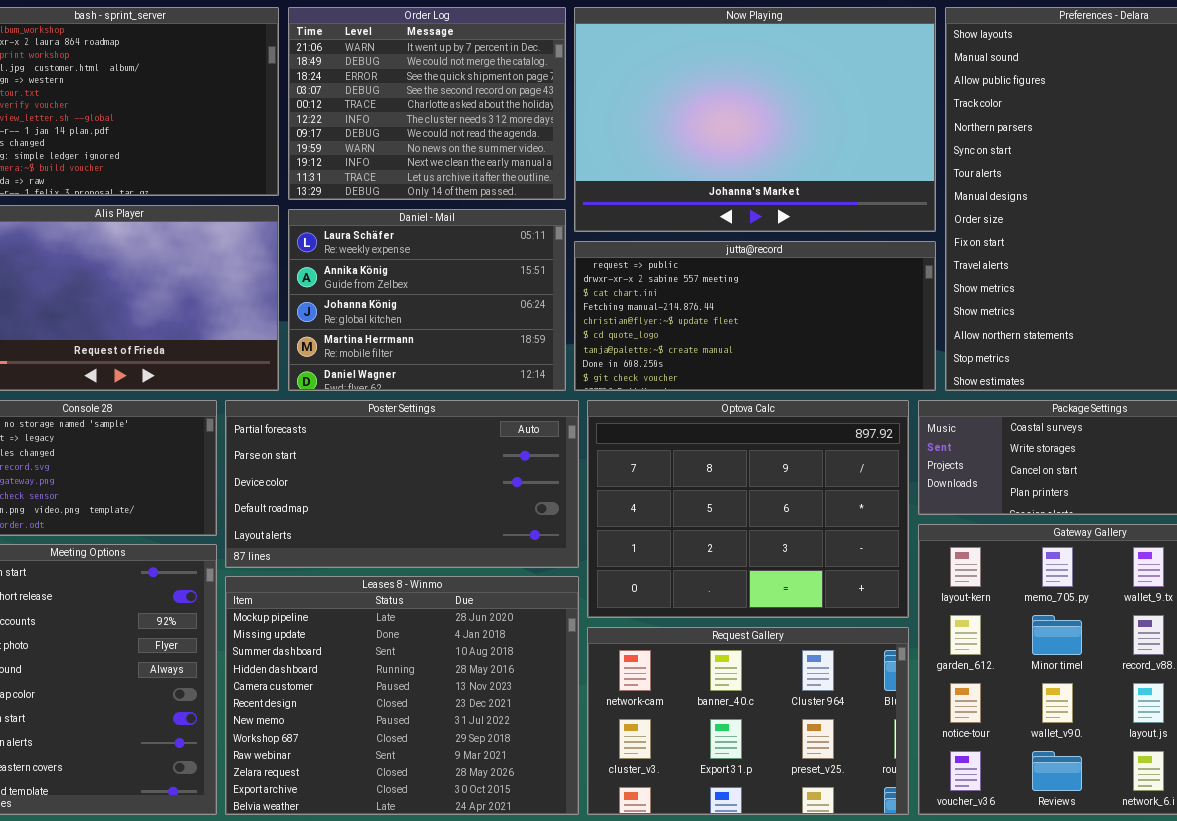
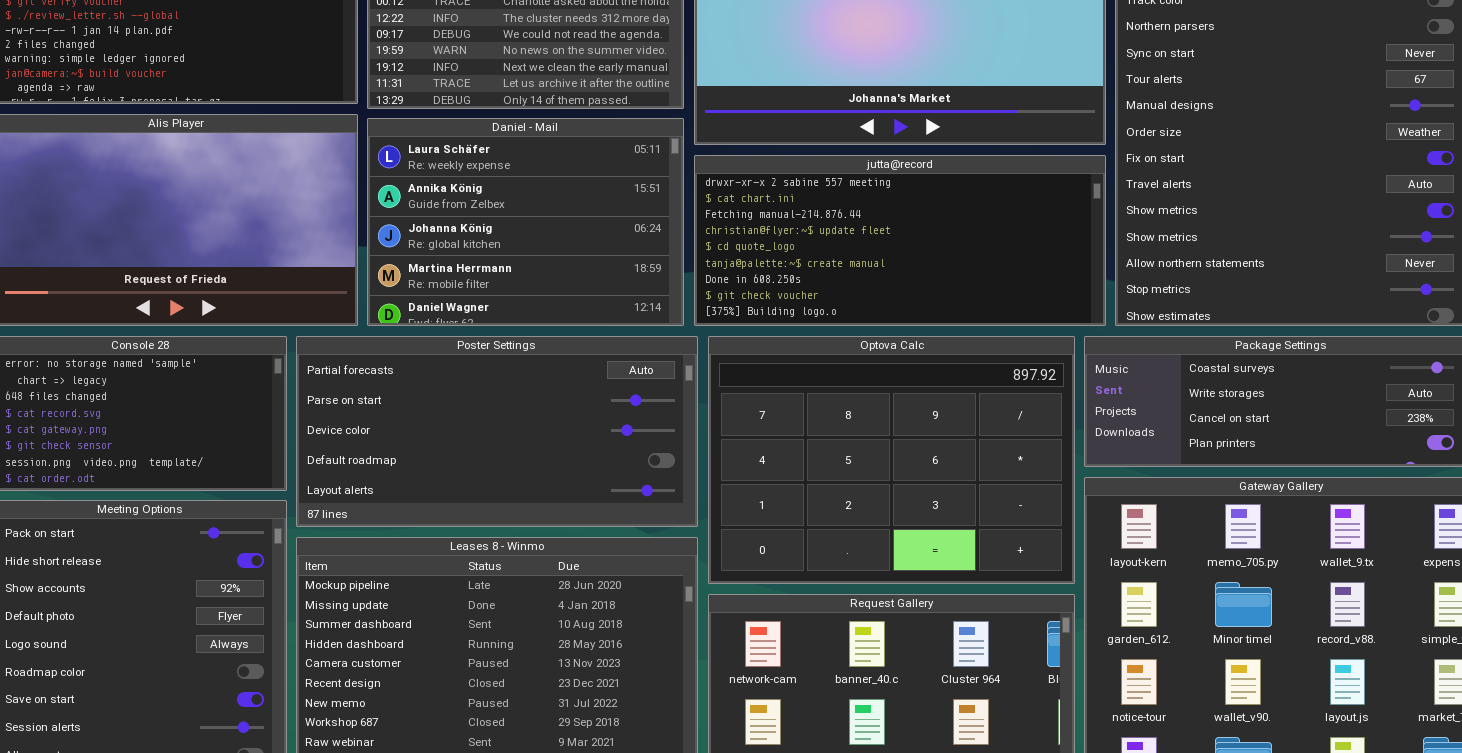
jutta@record: [574,241,936,391] -> [694,155,1106,326], scrolled down 1 row

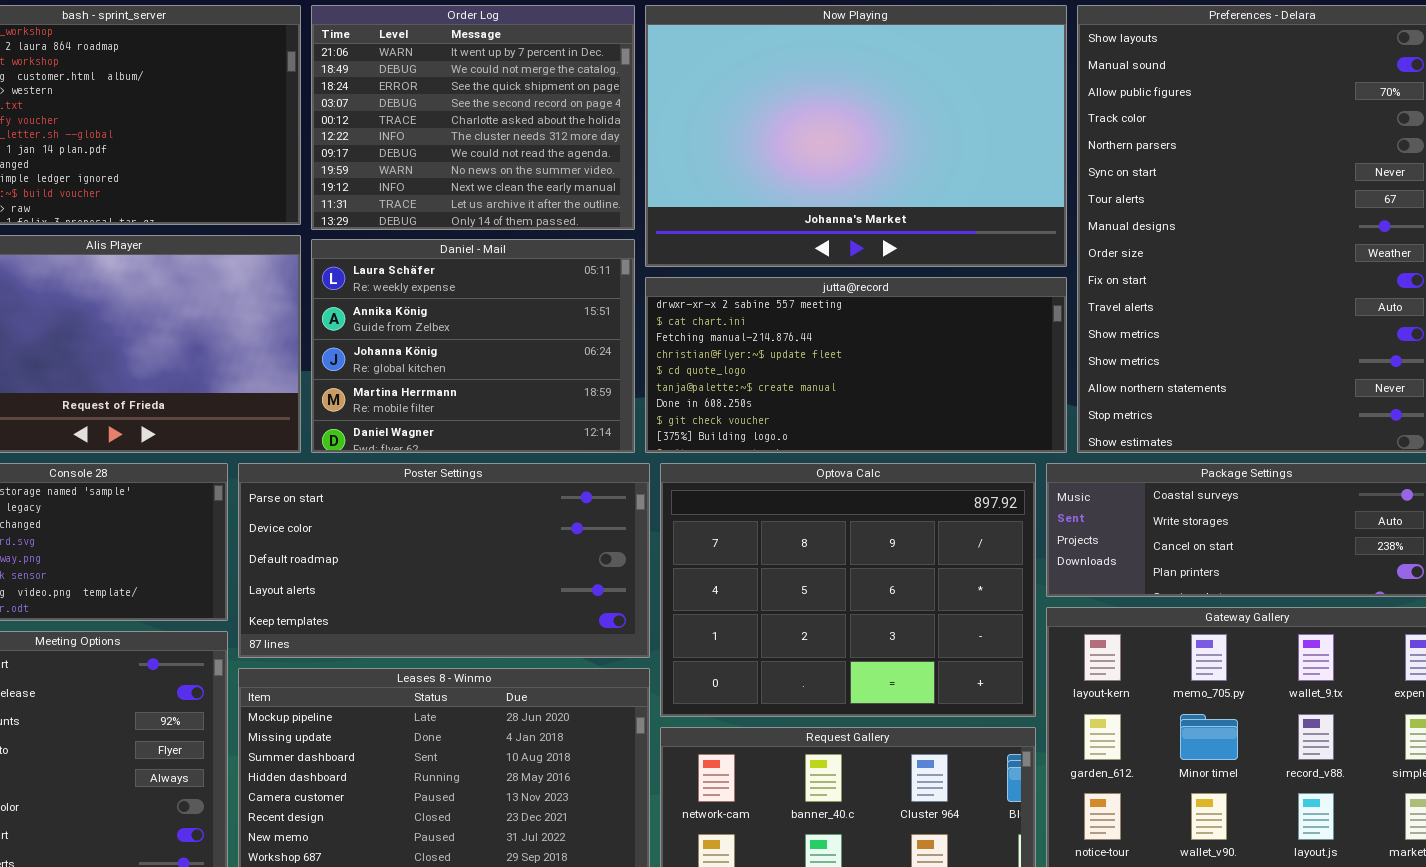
Poster Settings: [296,336,698,527] -> [238,463,650,658], scrolled down 1 row

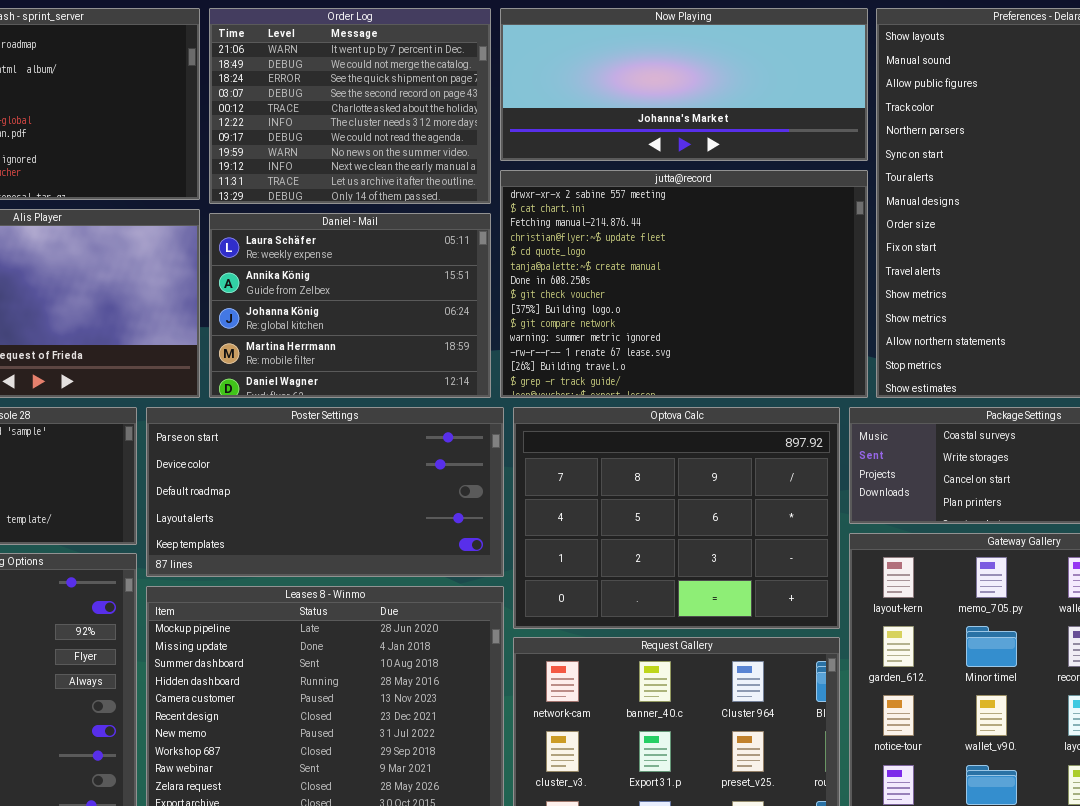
Now Playing: [645,5,1067,267] -> [500,8,868,161], resized
jutta@record: [645,277,1067,453] -> [500,170,868,398], resized

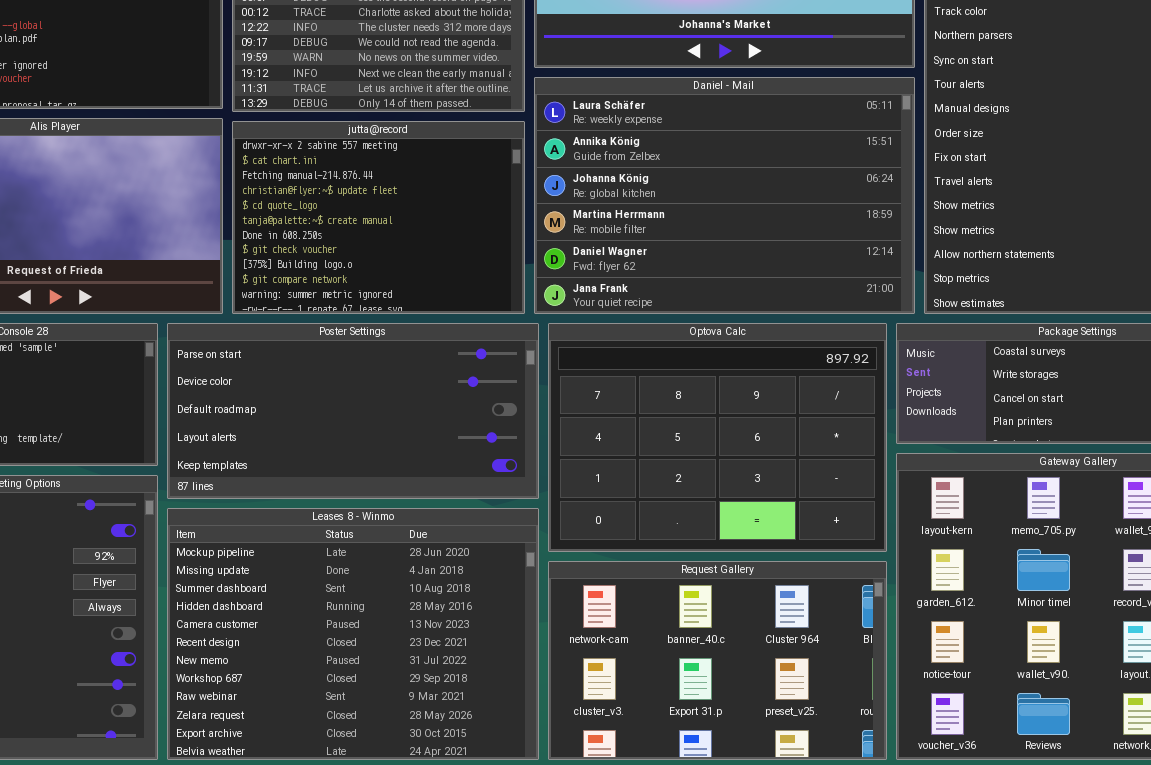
jutta@record: [500,170,868,398] -> [232,121,525,314], moved, resized
Daniel - Mail: [209,213,491,398] -> [534,77,915,314], moved, resized

